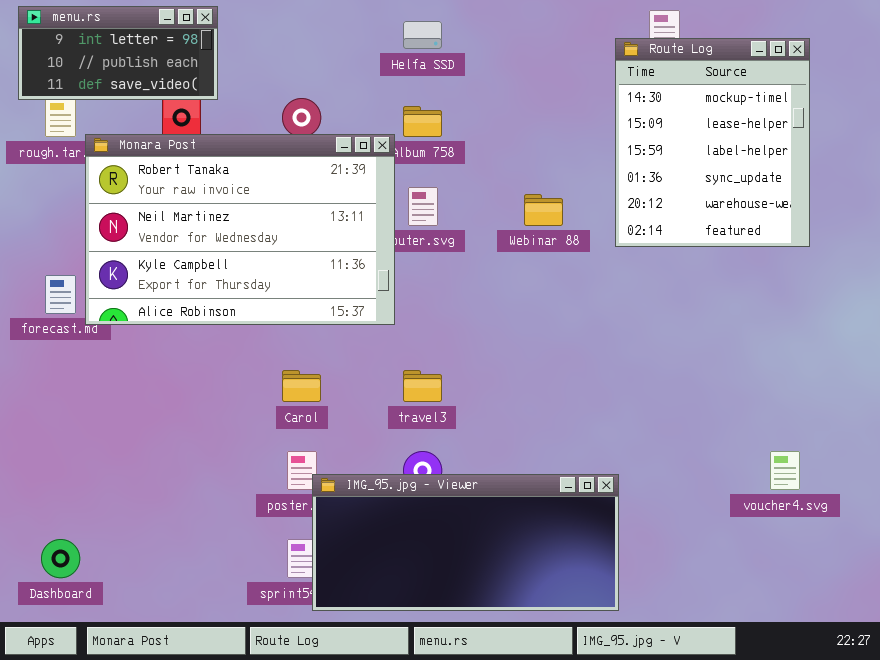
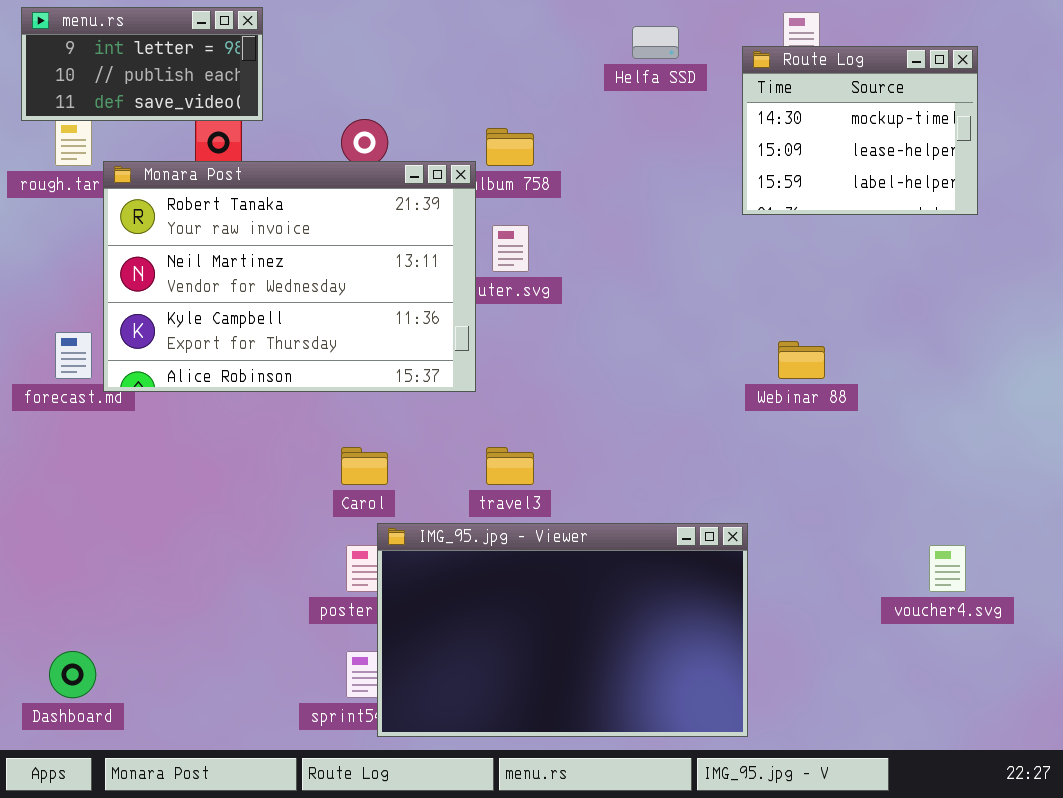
Helfa SSD: [403,21,442,49] -> [632,26,679,59], moved
Route Log: [615,38,810,247] -> [742,46,978,215], resized
Webinar 88: [524,194,563,226] -> [778,341,825,379], moved
IMG_95.jpg - Viewer: [312,474,619,611] -> [377,523,748,737], resized

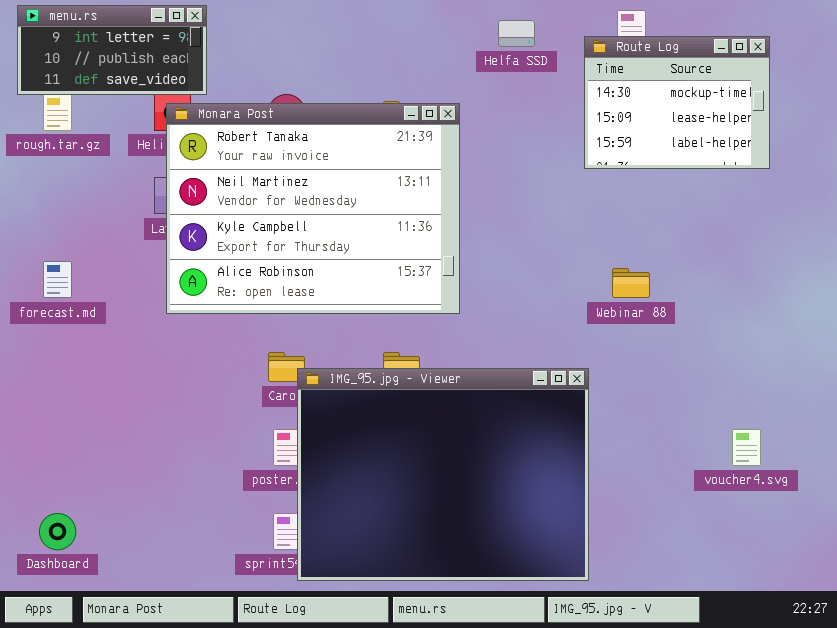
Monara Post: [103,161,476,392] -> [166,103,460,314], moved, resized
IMG_95.jpg - Viewer: [377,523,748,737] -> [297,368,589,581], resized

